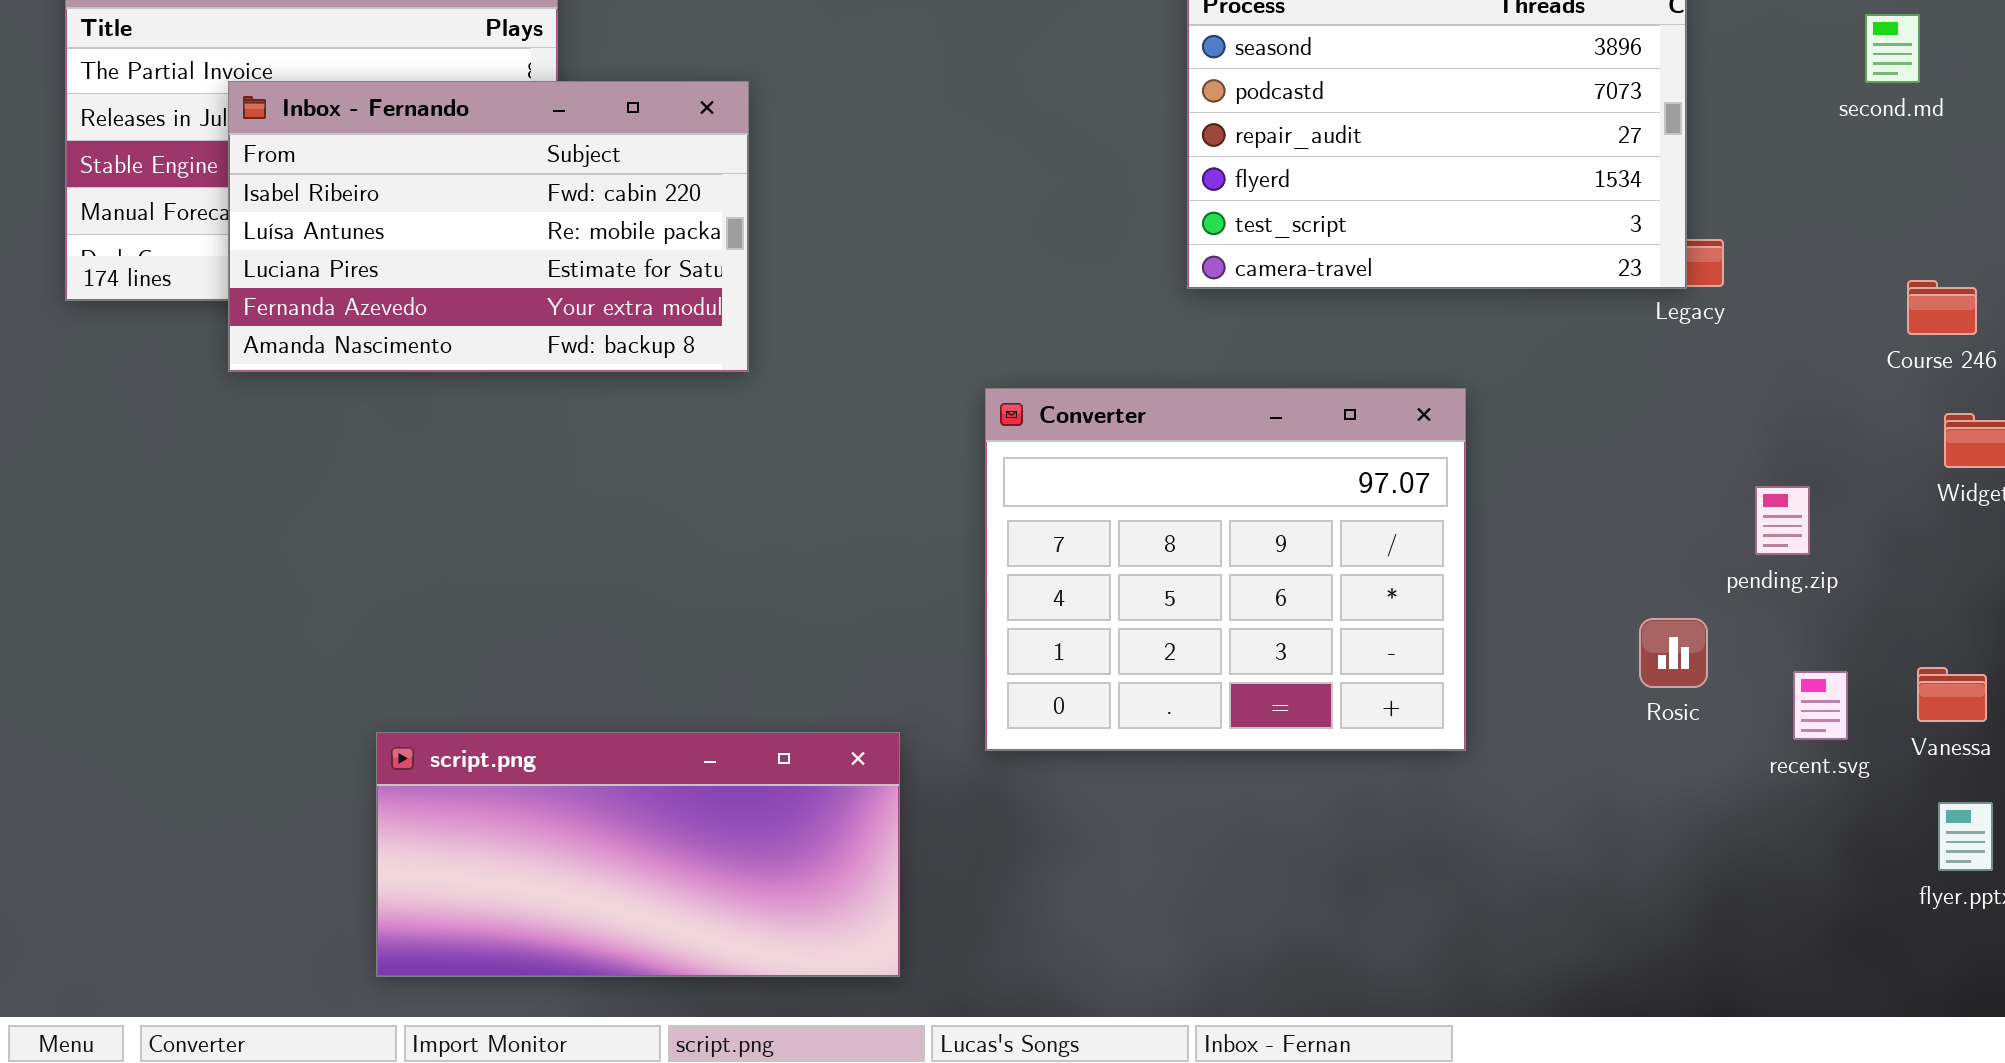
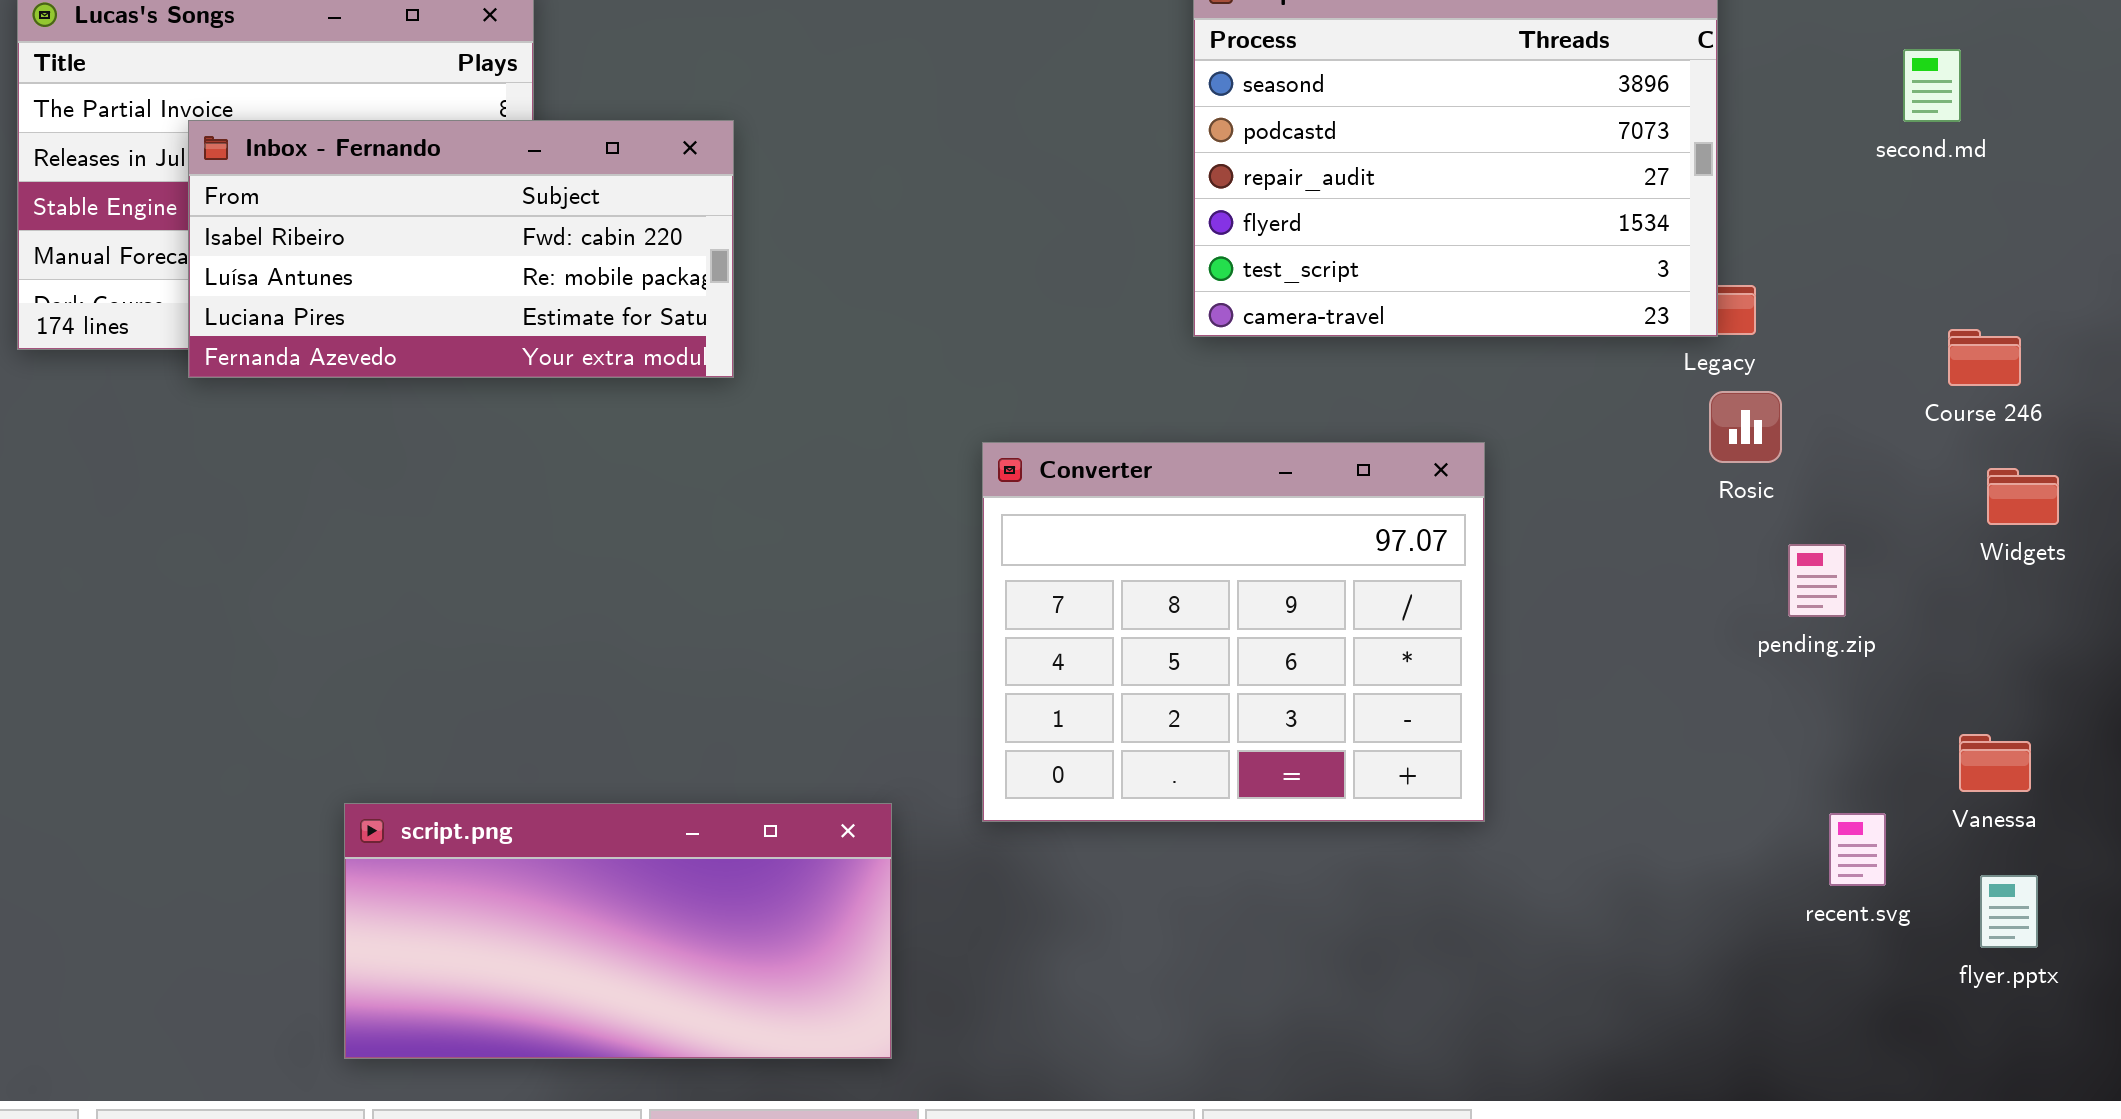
Inbox - Fernando: [228,81,749,372] -> [188,120,734,378], resized
Rosic: [1639,618,1708,688] -> [1709,391,1782,463], moved
recent.svg: [1793,671,1848,740] -> [1829,813,1886,886], moved

